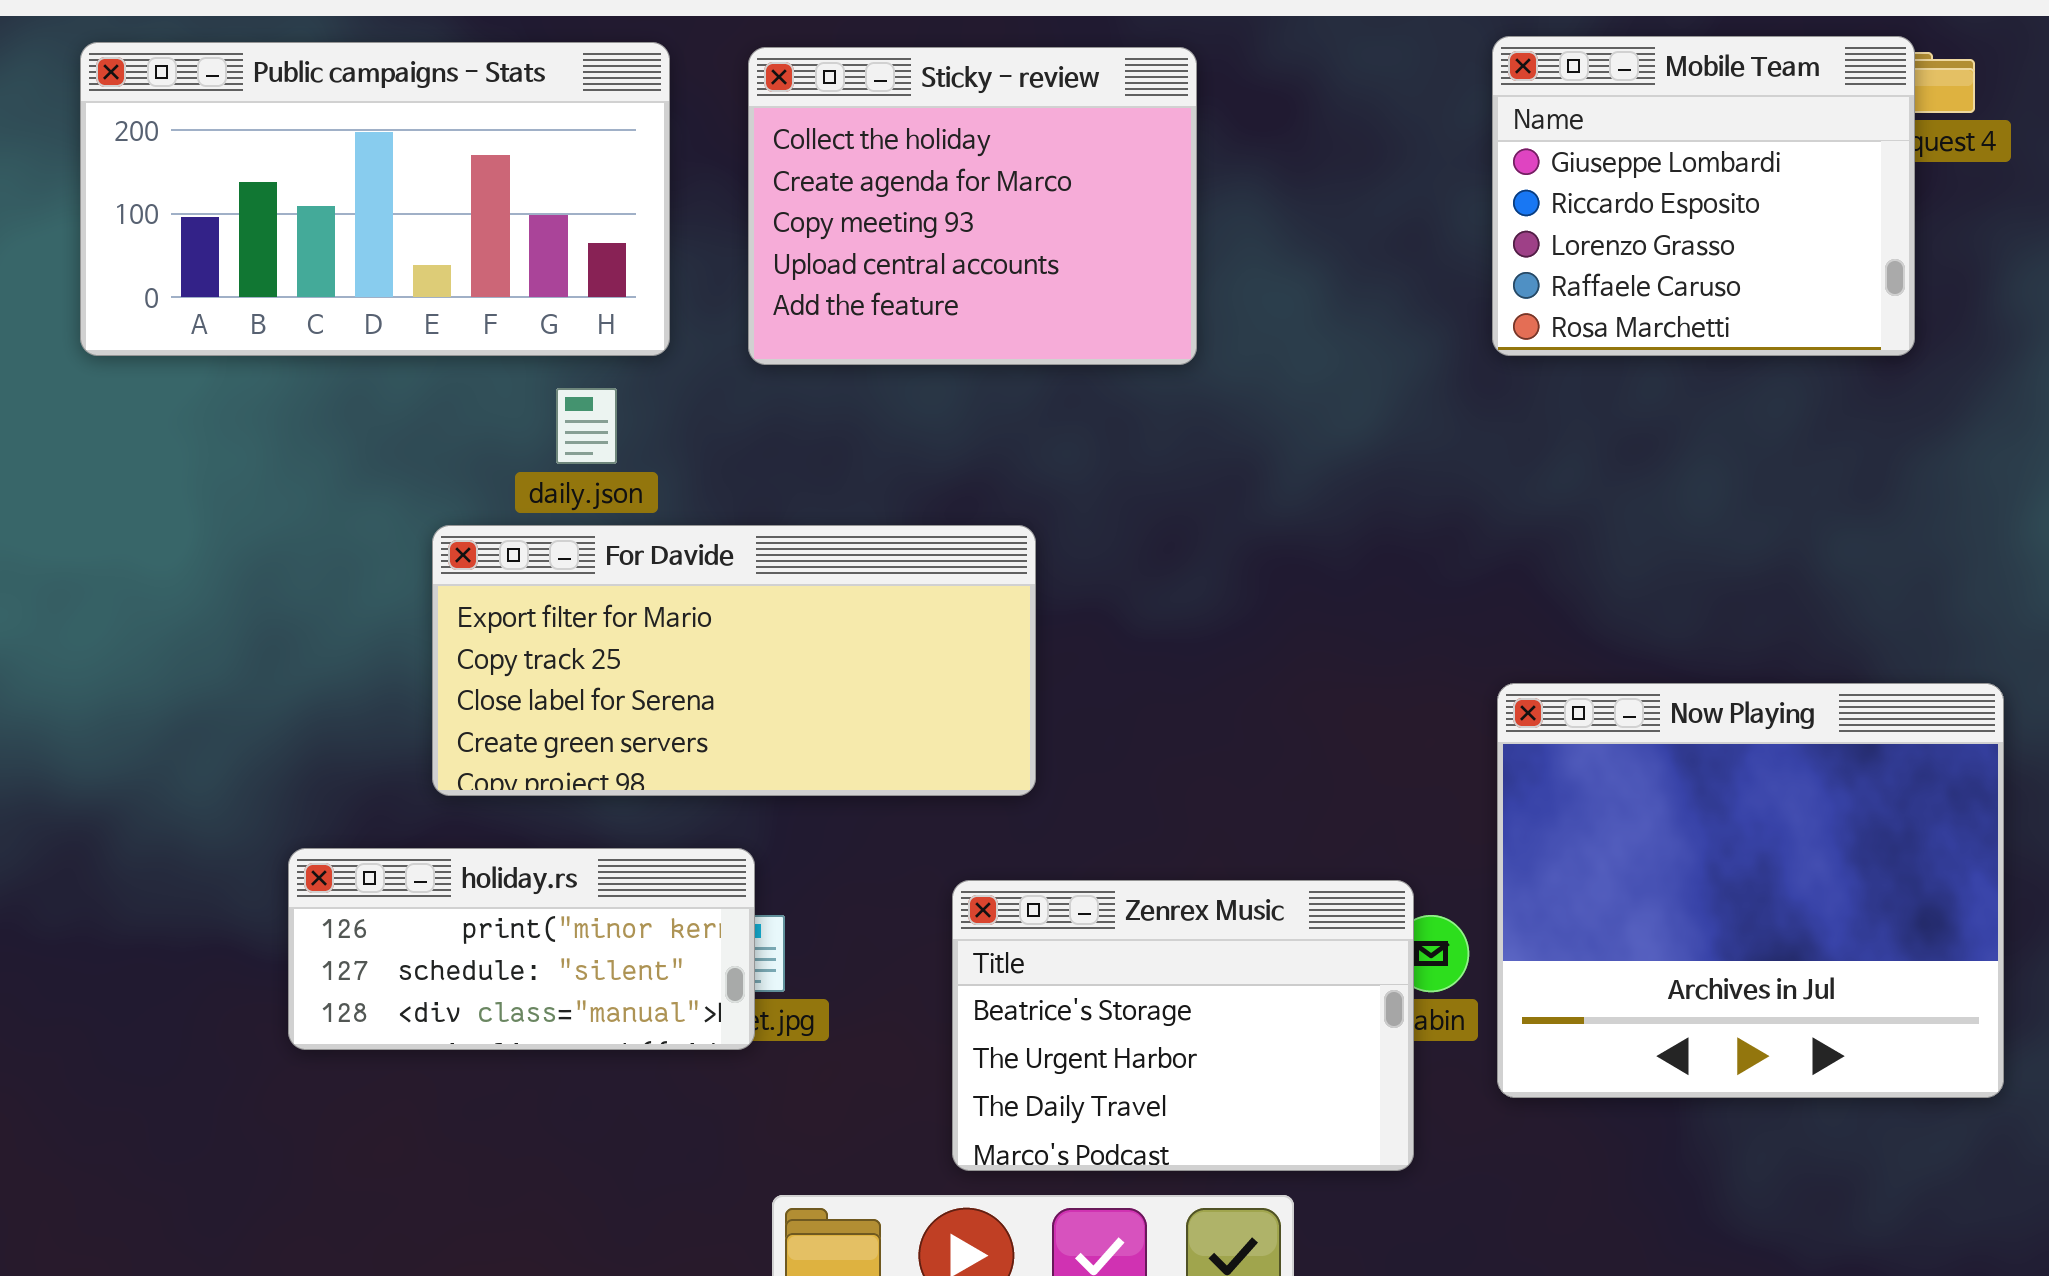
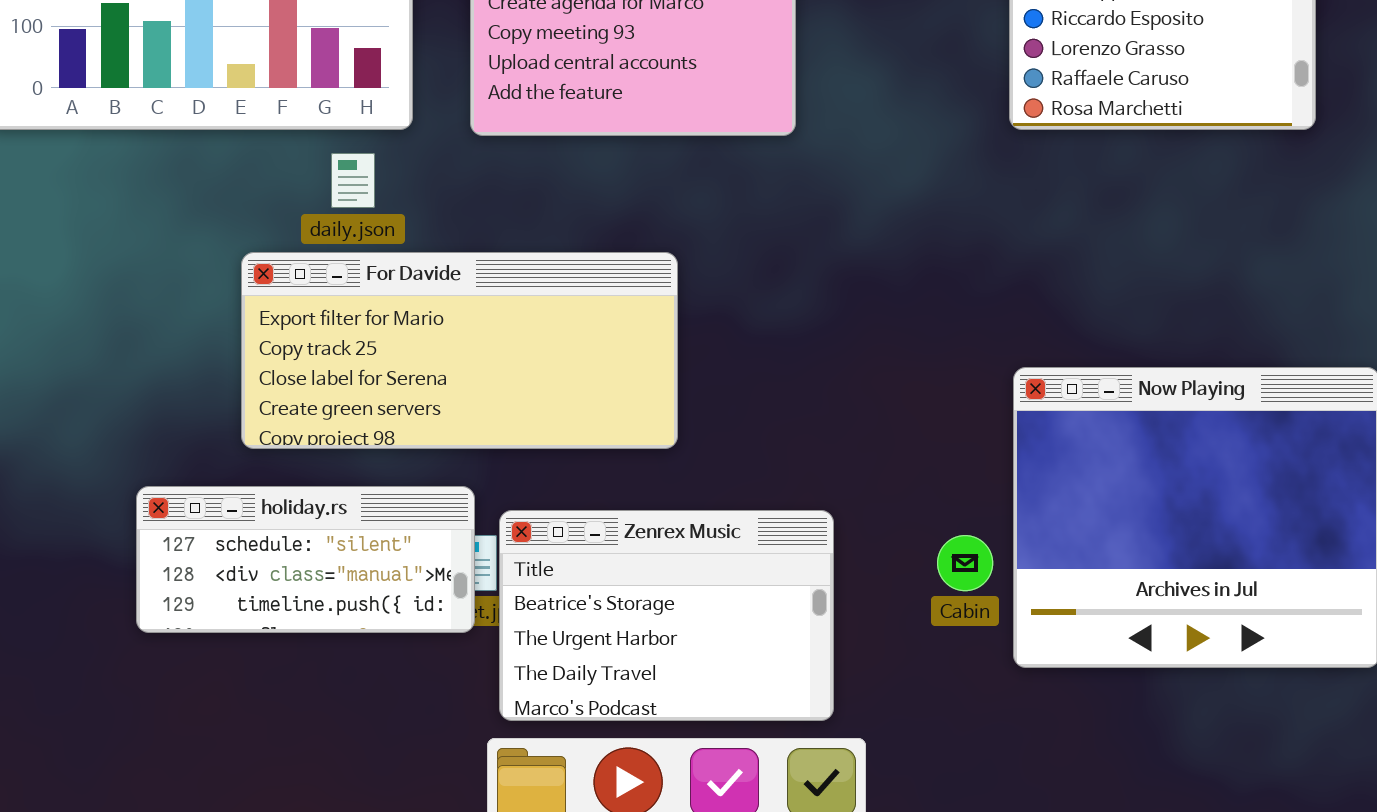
holiday.rs: [288,848,755,1050] -> [136,486,475,633], scrolled down 1 row
Zenrex Music: [952,880,1414,1171] -> [499,510,834,721], moved

